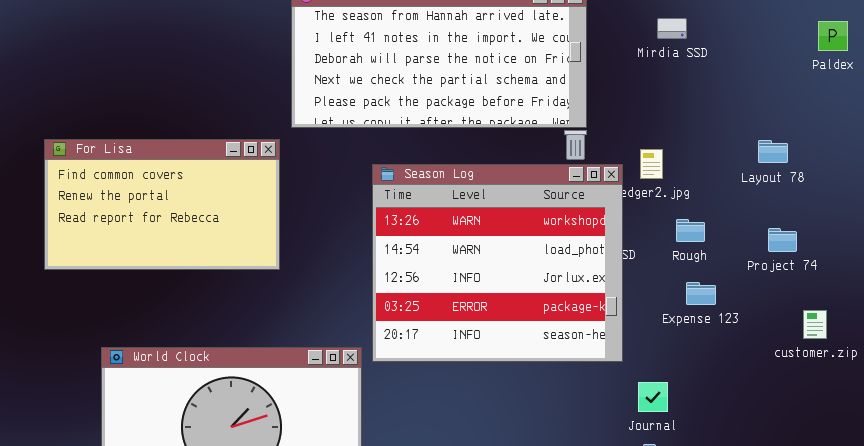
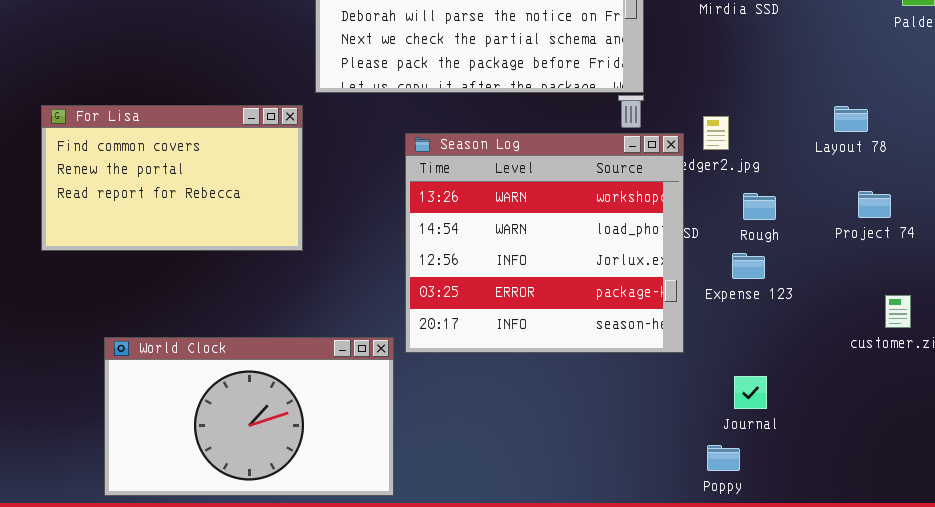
Project 74: [768,228,797,252] -> [858,191,891,218], moved
Expense 123: [686,282,716,305] -> [732,253,765,279], moved
Journal: [638,382,668,412] -> [734,376,767,409], moved

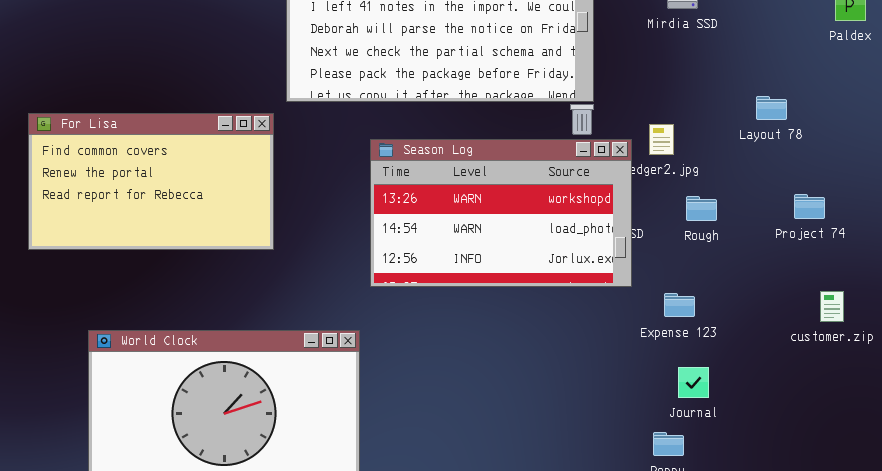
Layout 78: [834,106,868,132] -> [756,96,787,120], moved
Season Log: [405,133,684,353] -> [370,139,632,287], resized
Expense 123: [732,253,765,279] -> [664,293,695,317], moved

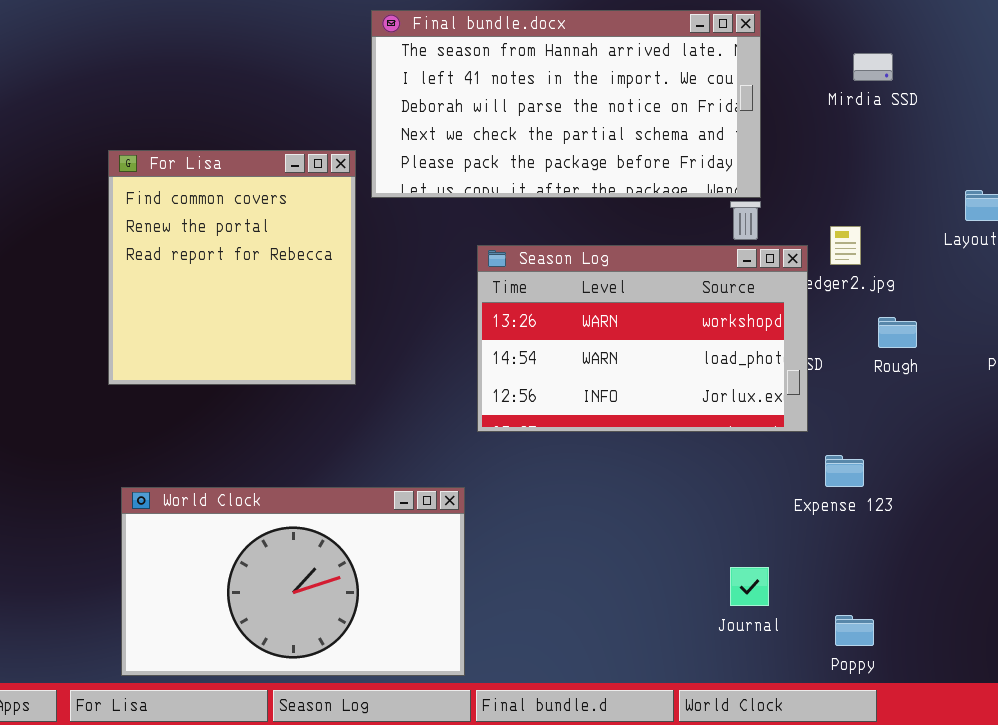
For Lisa: [28,113,274,250] -> [108,150,356,385], resized
Expense 123: [664,293,695,317] -> [825,455,864,487], moved
Journal: [678,367,709,398] -> [730,567,769,606], moved

